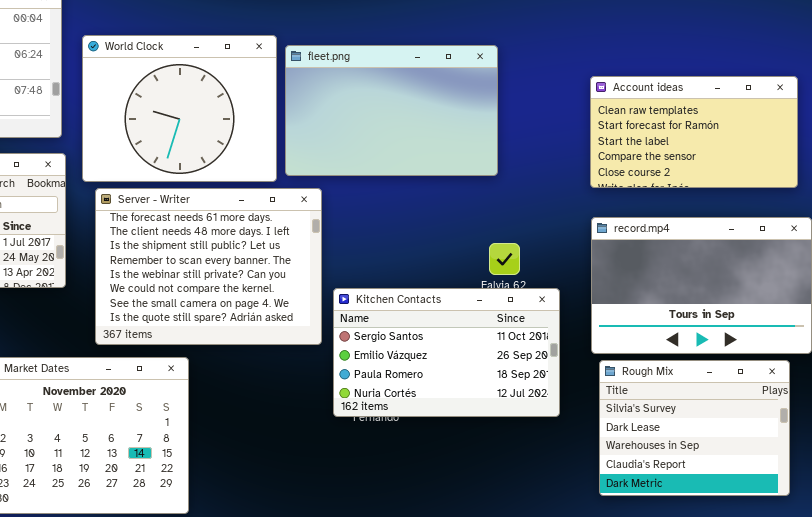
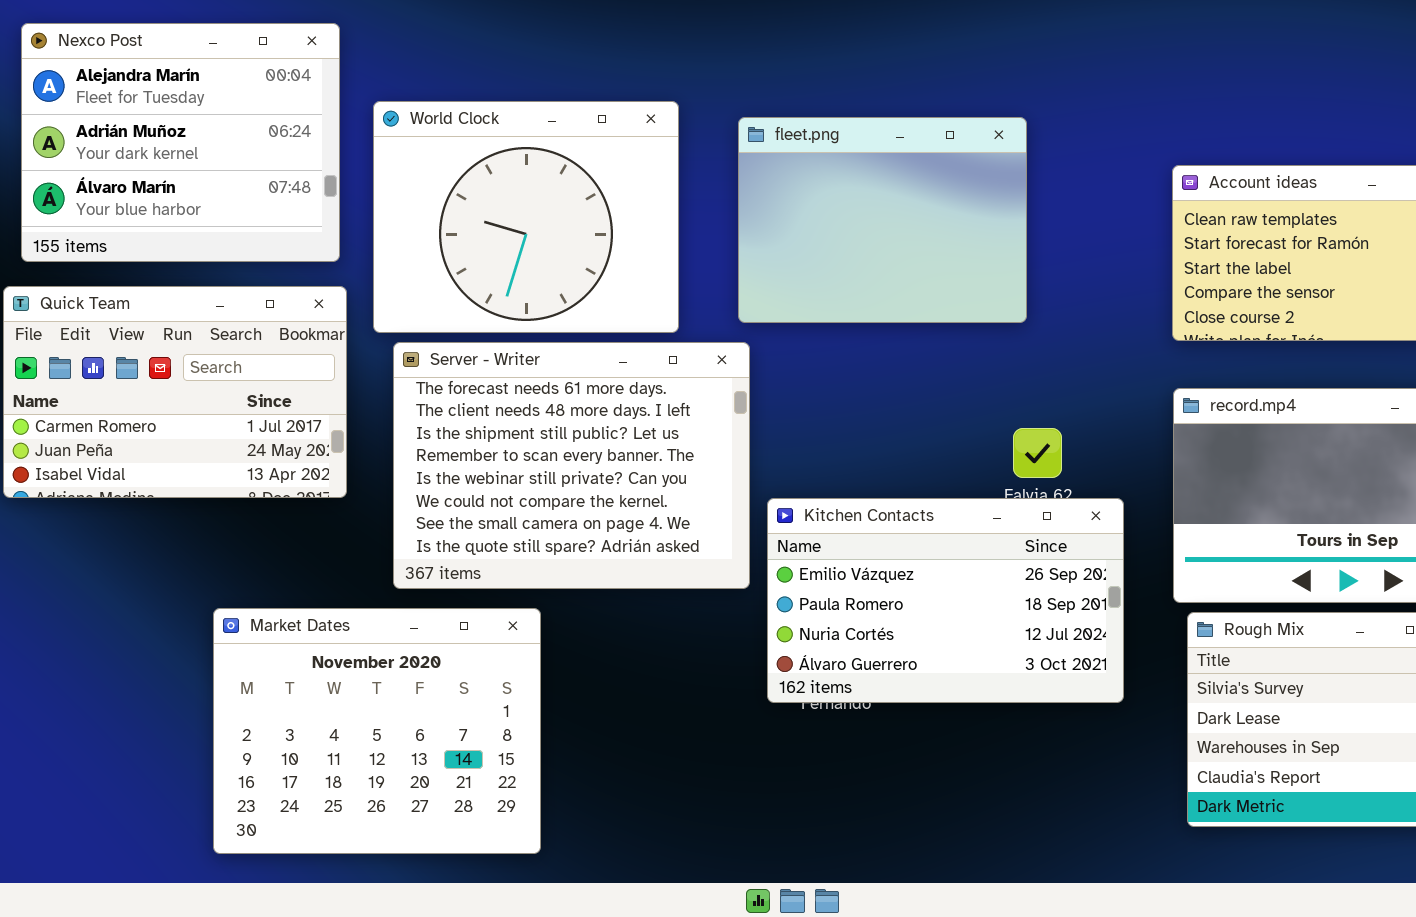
fleet.png: [285,45,498,176] -> [738,117,1027,323], resized
Kitchen Contacts: [333,288,560,417] -> [767,498,1124,703], scrolled down 1 row

